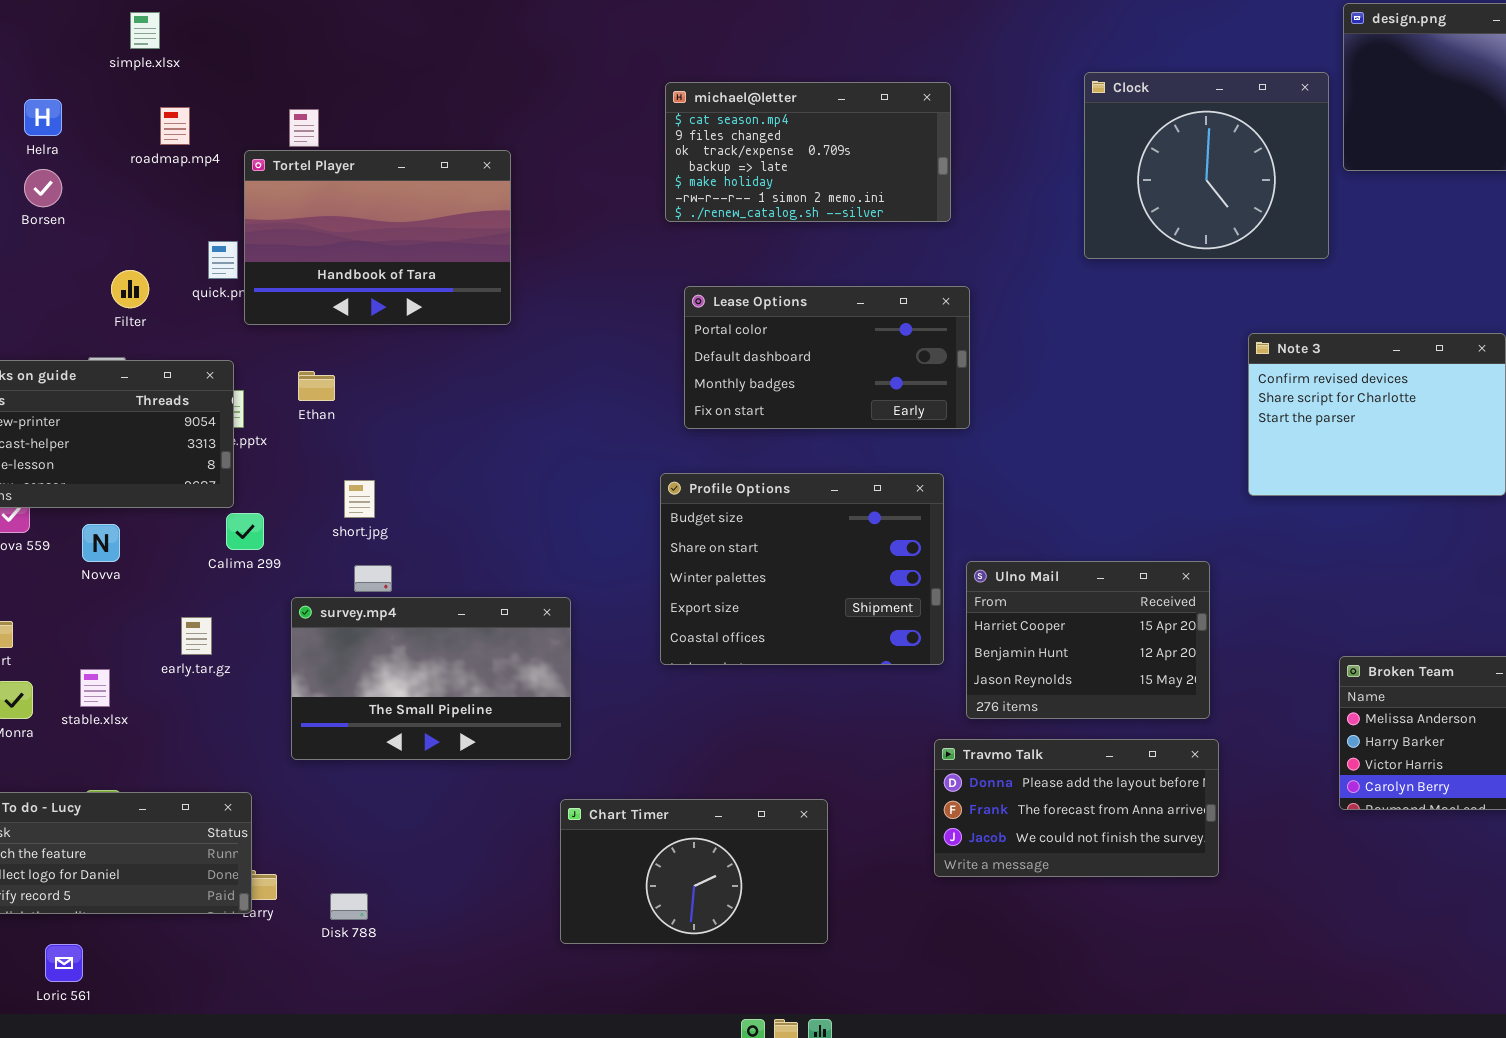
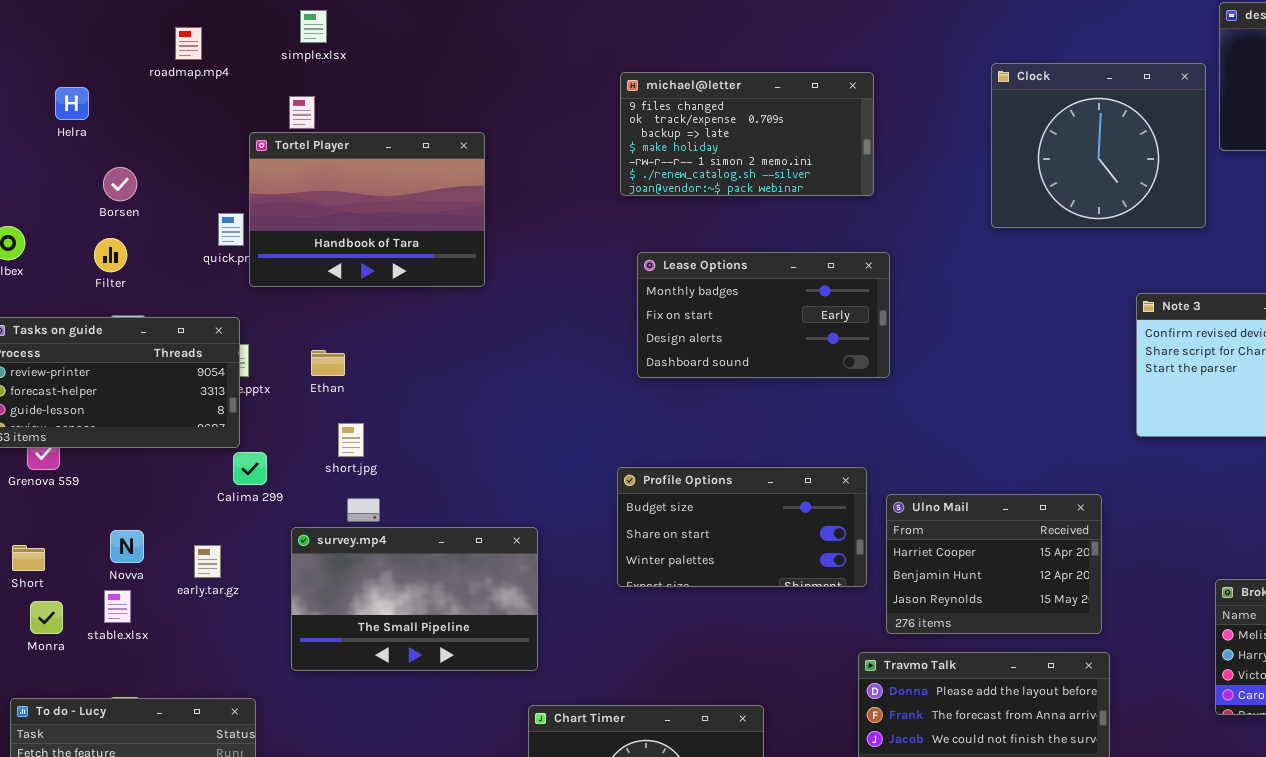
simple.xlsx: [130,12,160,49] -> [300,10,327,43], moved
michael@letter: [665,82,951,222] -> [620,72,874,196], scrolled down 1 row
roadmap.mp4: [160,107,190,145] -> [175,27,202,60], moved
Borsen: [24,169,62,207] -> [103,167,137,201], moved
Filter: [111,270,149,308] -> [94,238,127,272], moved
Lease Options: [684,286,970,429] -> [637,252,890,378], scrolled down 2 rows
Ethan: [298,371,335,401] -> [311,350,345,376], moved
Profile Options: [660,473,944,665] -> [617,467,867,587], resized
Novva: [82,524,120,562] -> [110,530,144,563], moved

